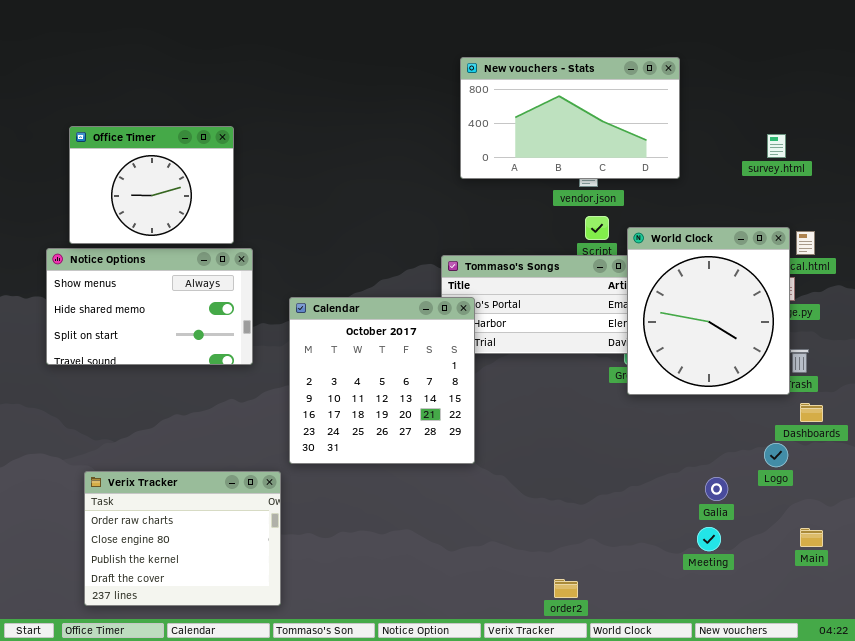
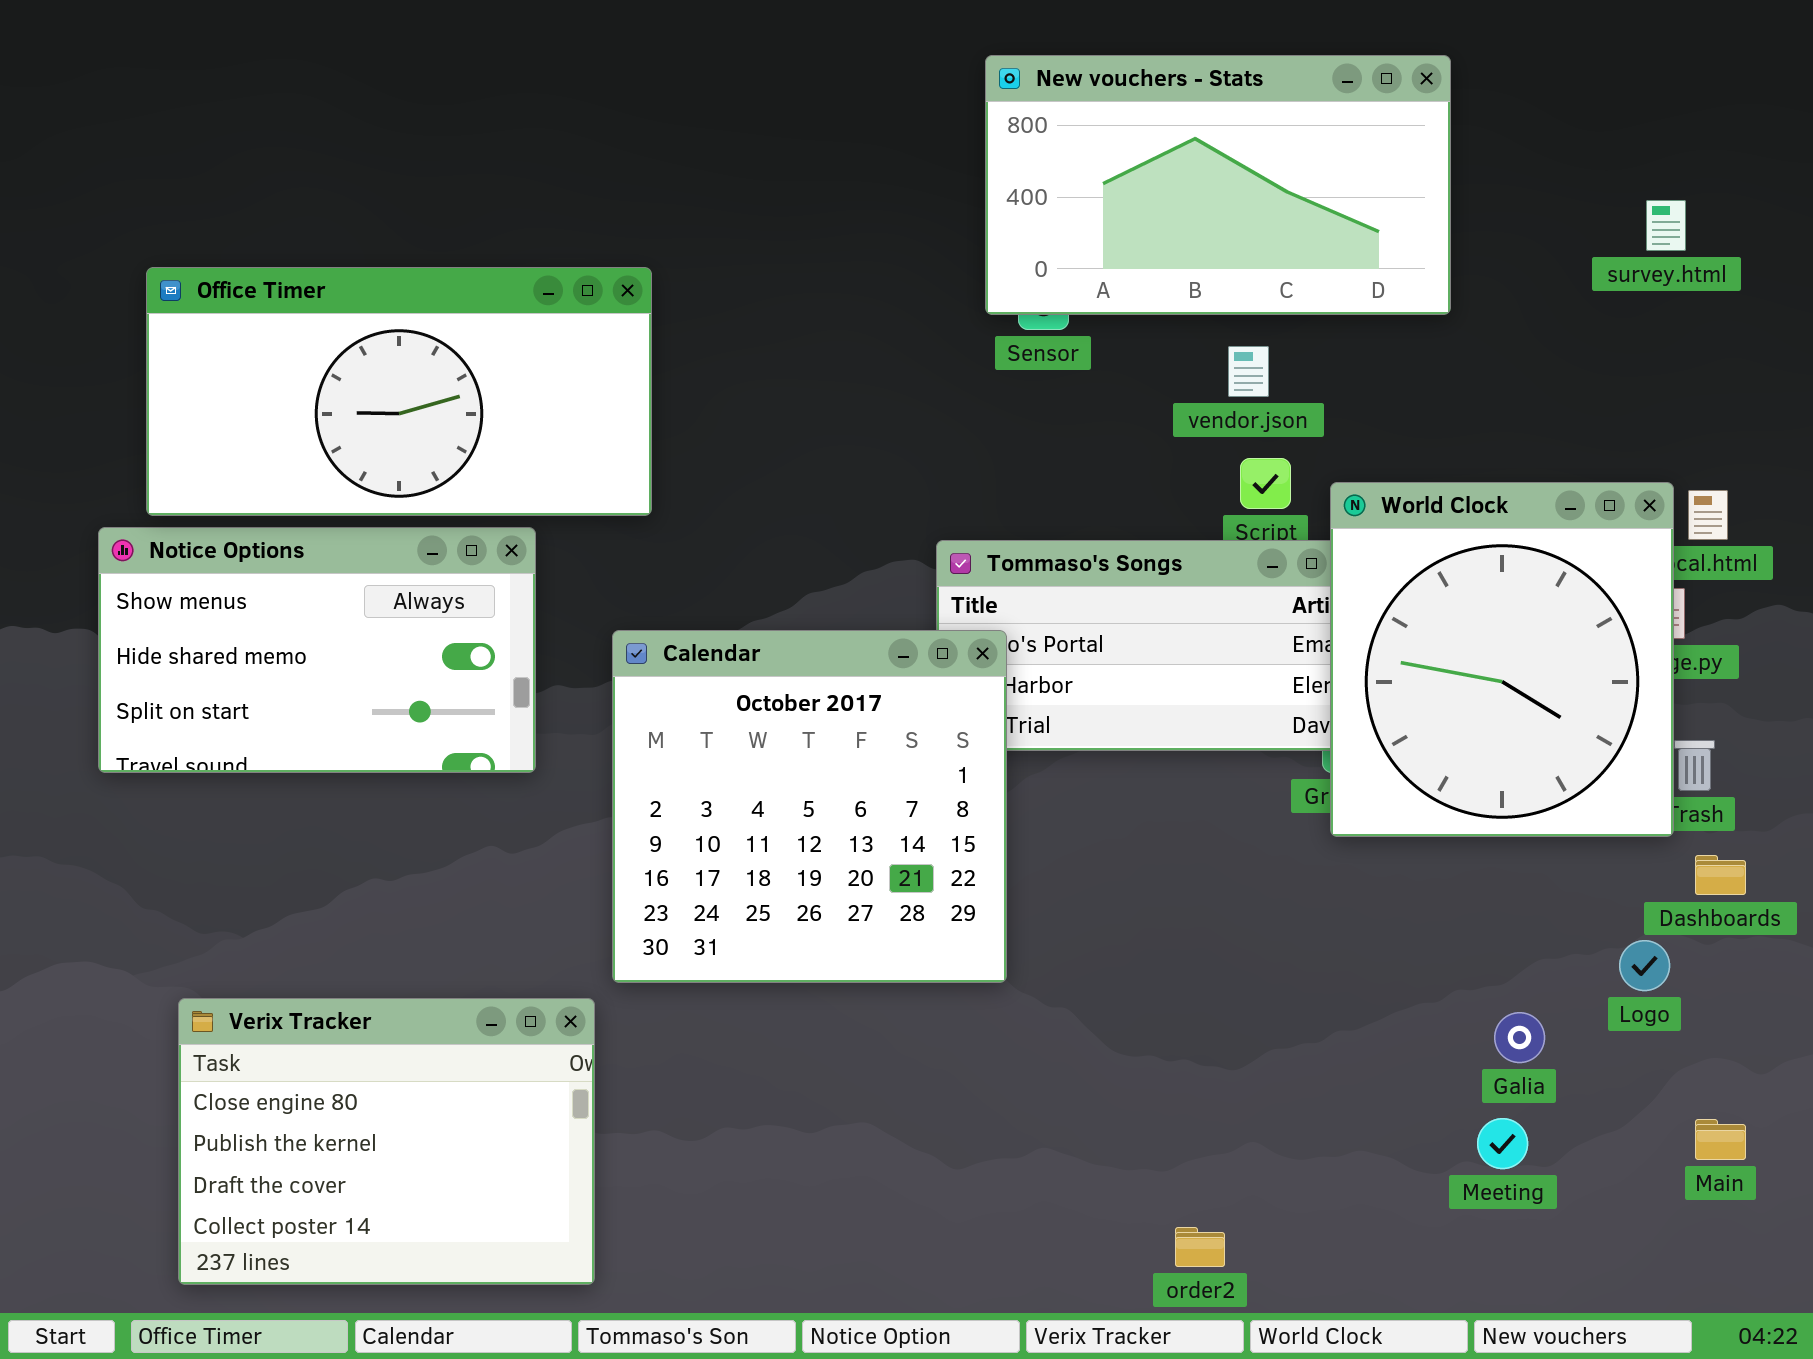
New vouchers - Stats: [460,57,680,179] -> [985,55,1451,315], moved
Office Timer: [69,126,234,244] -> [146,267,652,516], resized
survey.html: [767,134,786,158] -> [1646,200,1686,251], moved
Verix Tracker: [84,471,281,606] -> [178,998,595,1285], scrolled down 1 row

